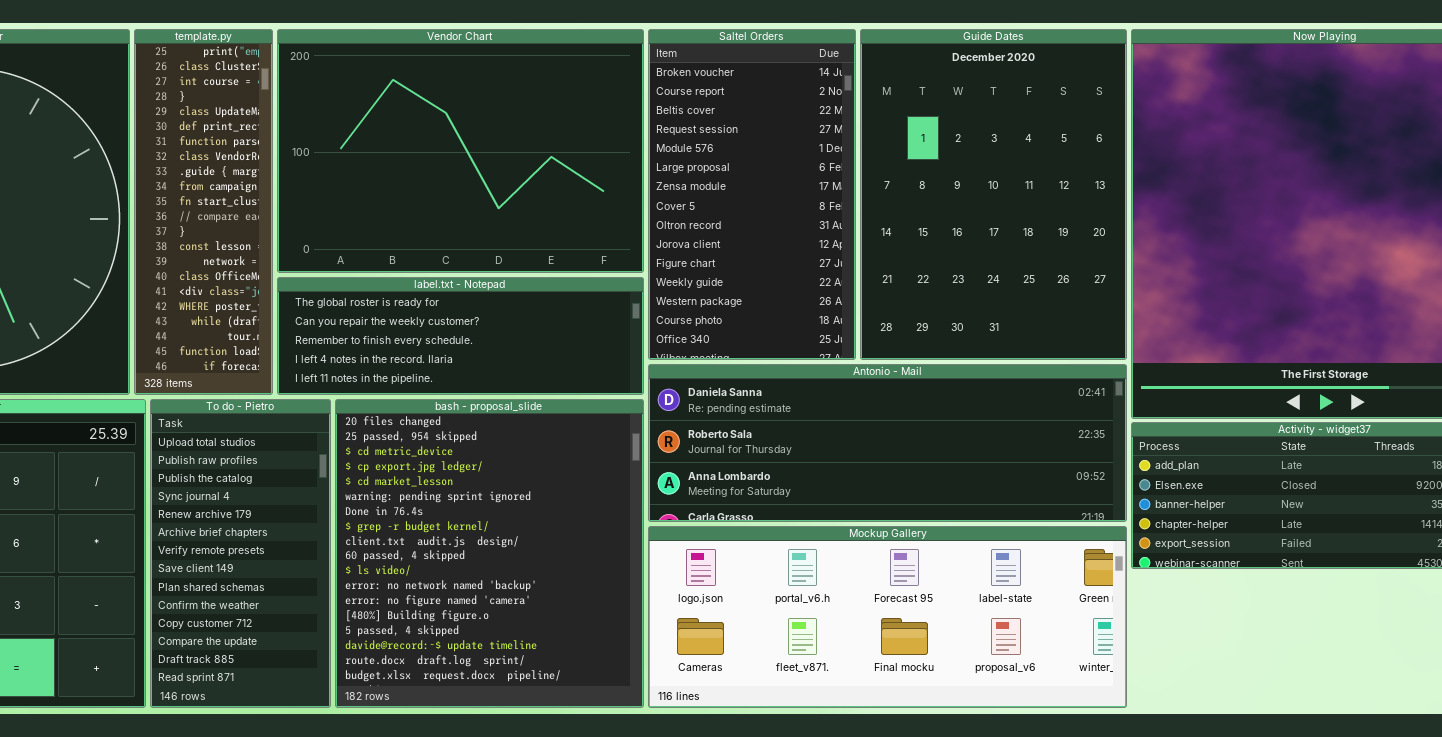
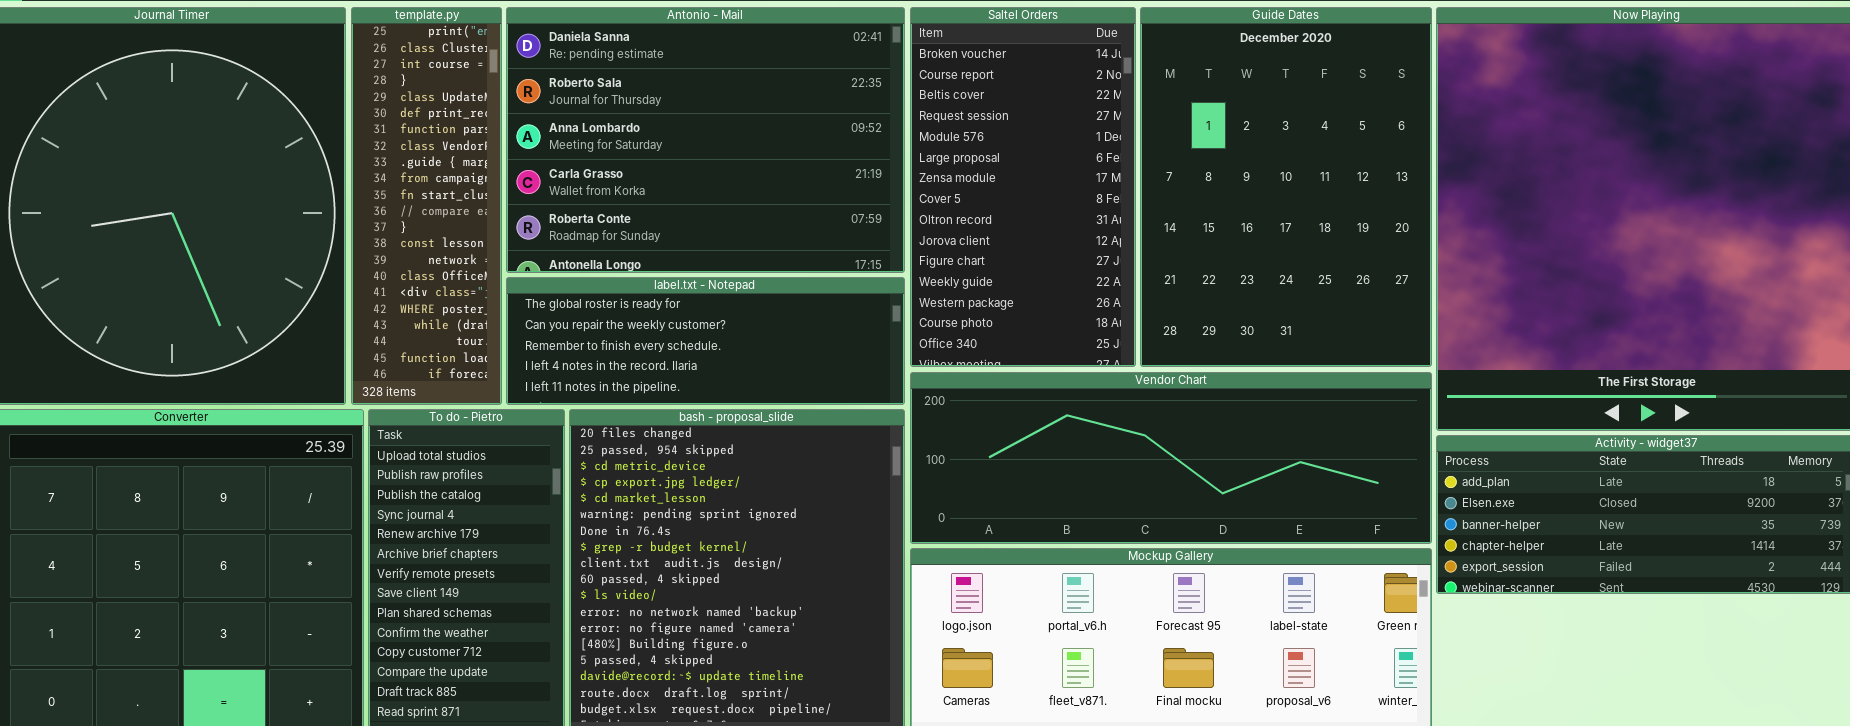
Vendor Chart: [277,29,644,273] -> [910,372,1432,544], moved, resized
Antonio - Mail: [648,364,1127,522] -> [506,7,905,273], moved, resized

